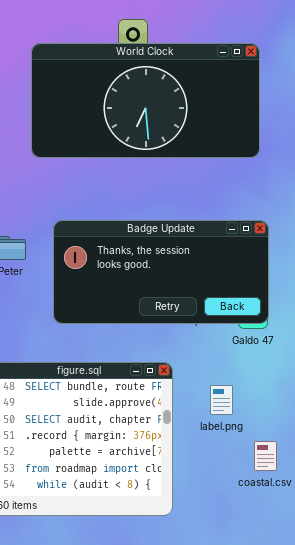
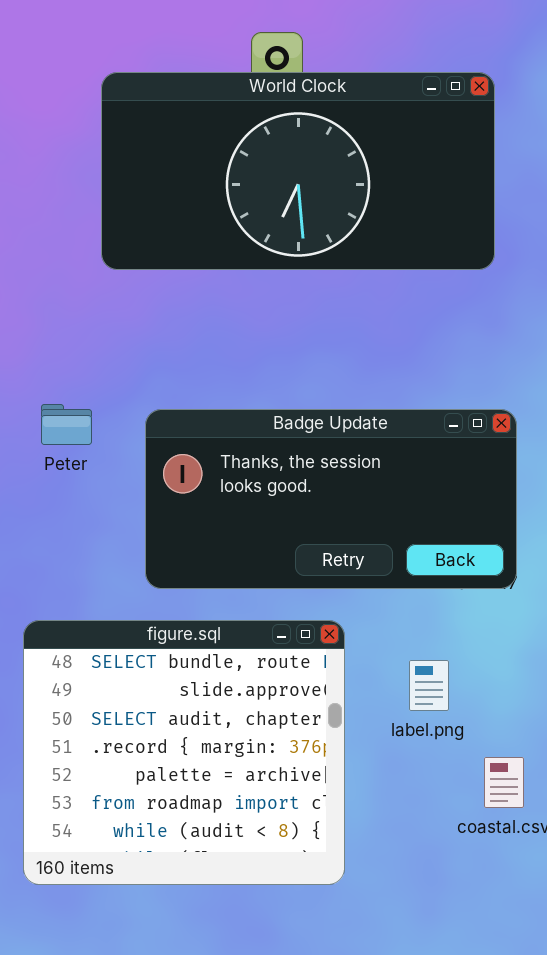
Badge Update: [53,220,269,324] -> [145,409,517,589], moved

